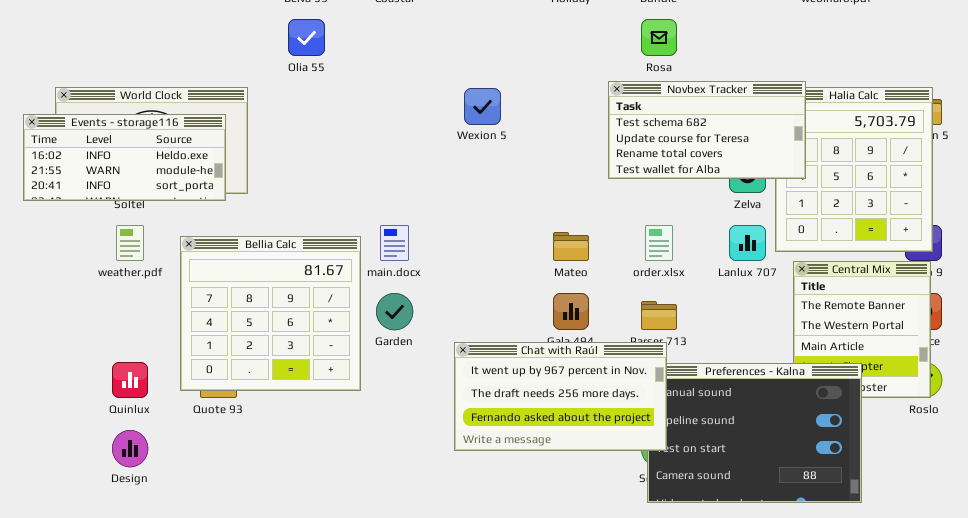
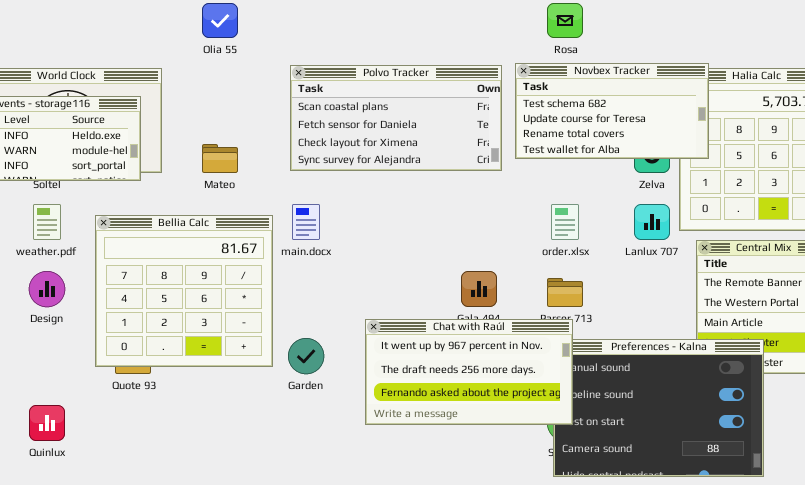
Polvo Tracker: none -> [290,65,502,171], opened
Mateo: [553,232,589,261] -> [202,144,238,173], moved
Garden: [376,293,413,330] -> [288,338,324,374], moved
Quinlux: [112,362,148,398] -> [29,405,65,441], moved
Design: [112,430,148,467] -> [29,271,65,307], moved

